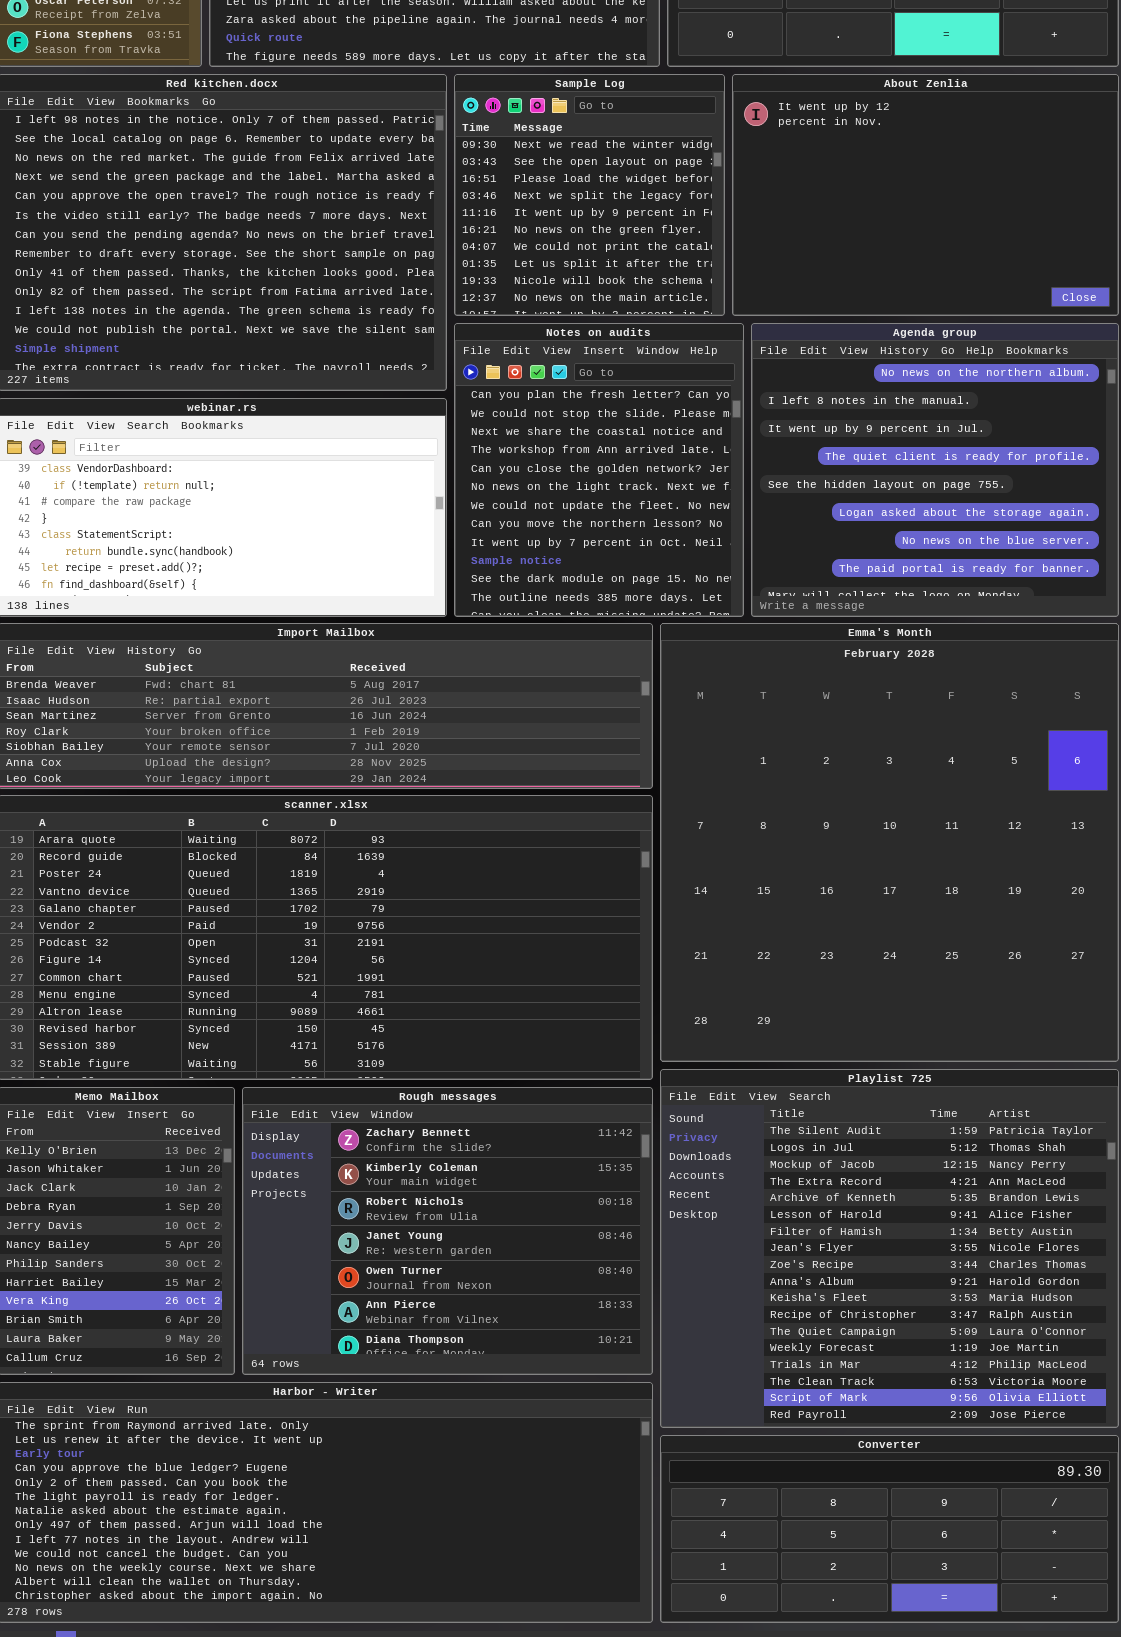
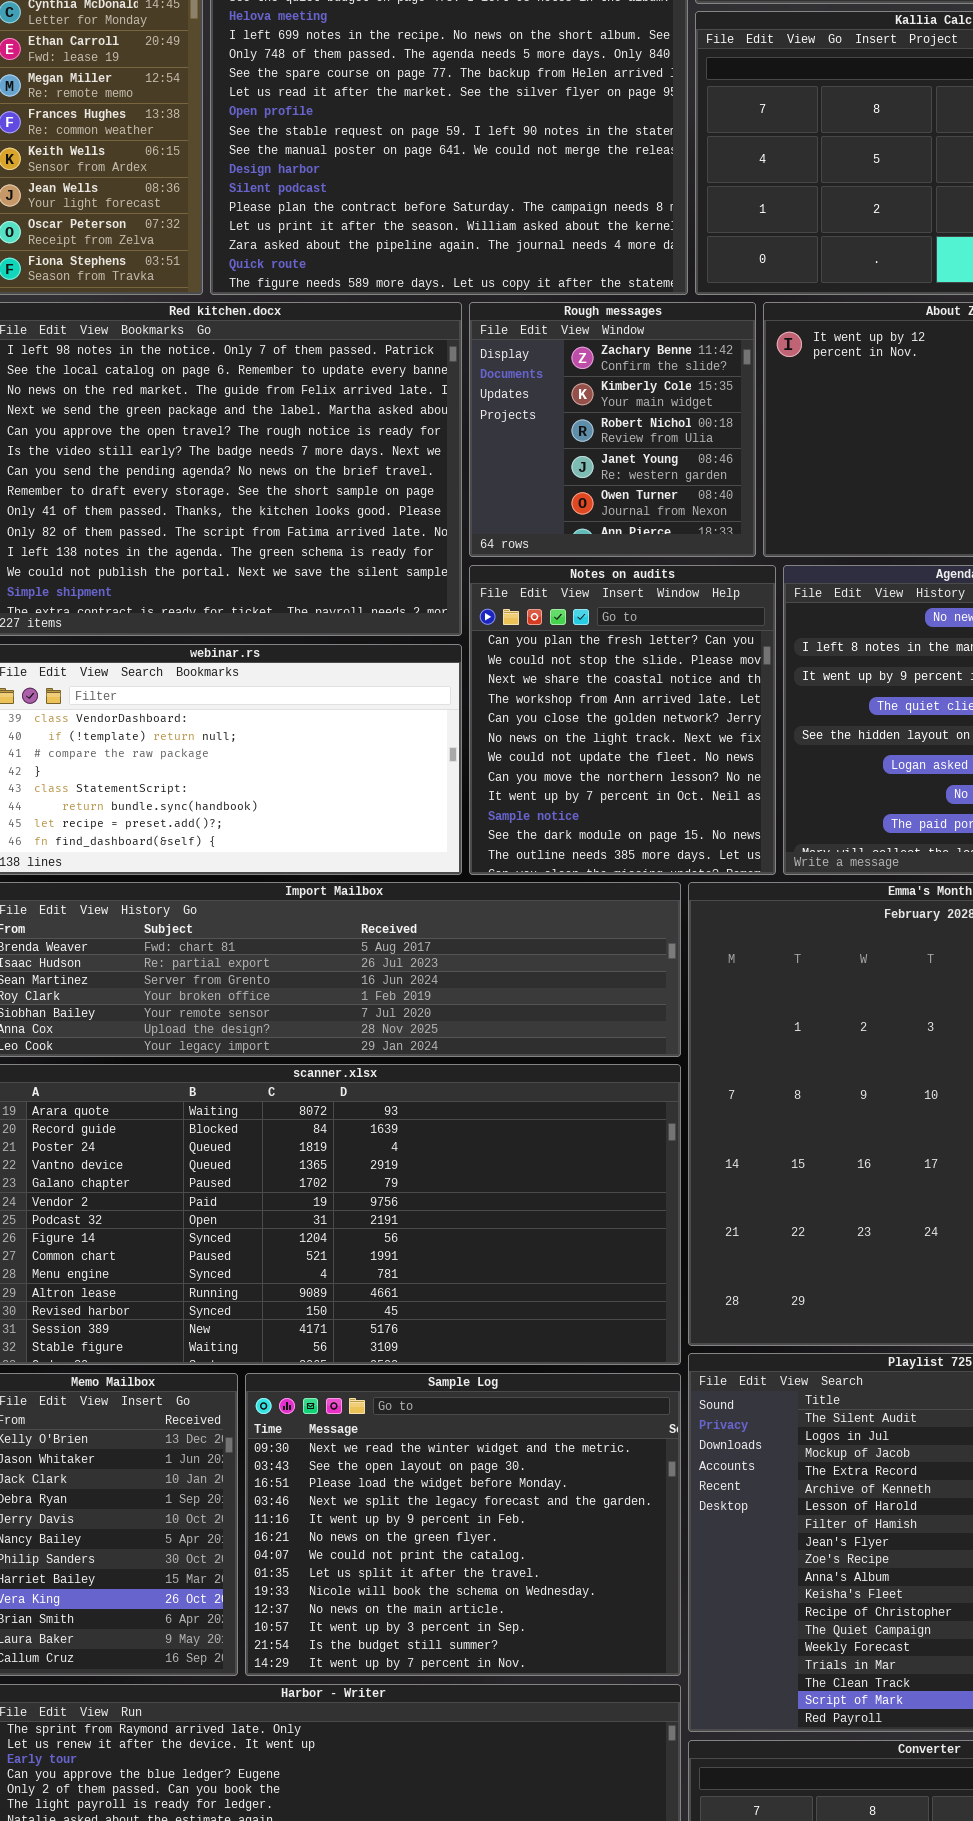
Sample Log: [454,74,725,316] -> [245,1373,681,1676], moved, resized
Rough messages: [242,1087,653,1375] -> [469,302,756,557], moved, resized

